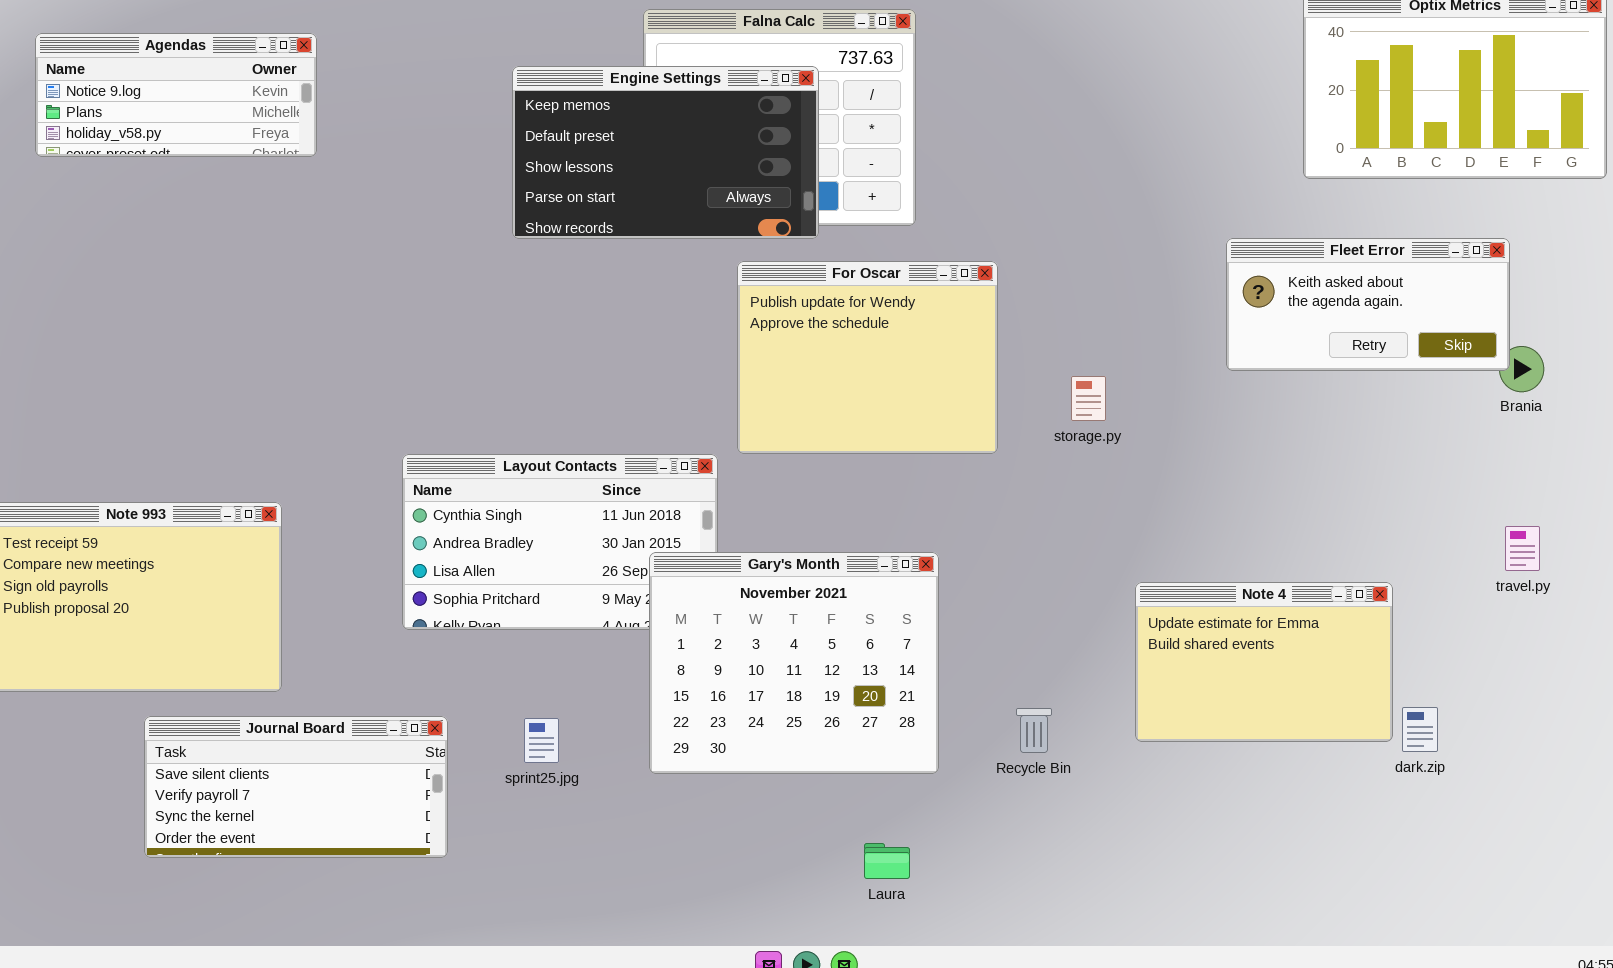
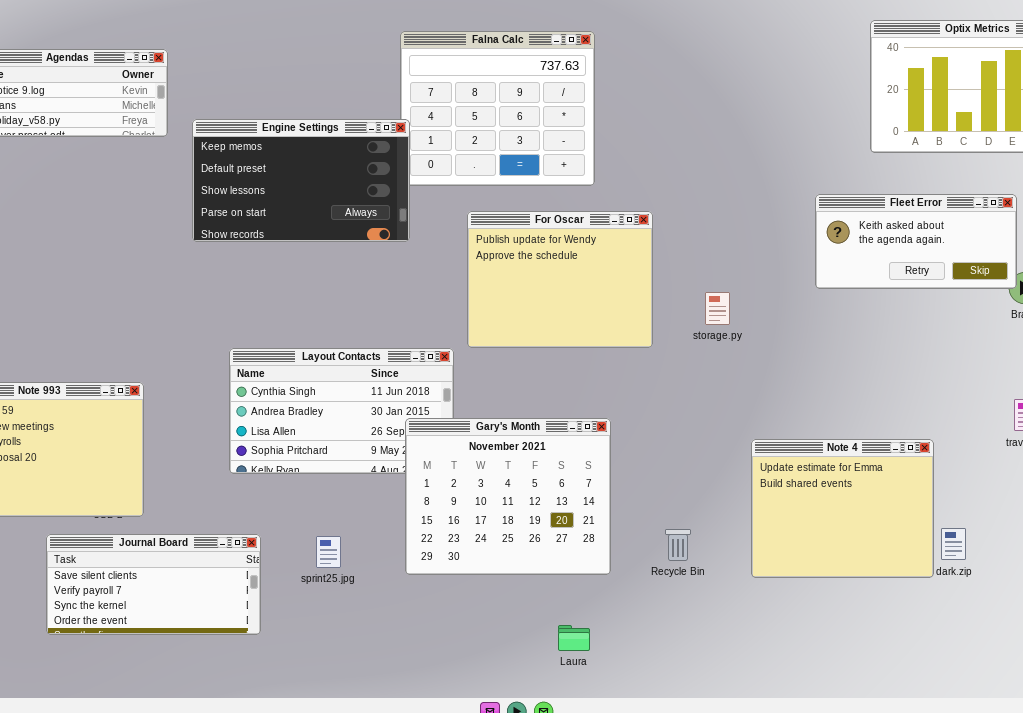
Engine Settings: [512,66,819,239] -> [192,119,410,242], moved
Note 4: [1135,582,1393,742] -> [751,439,934,578], resized

